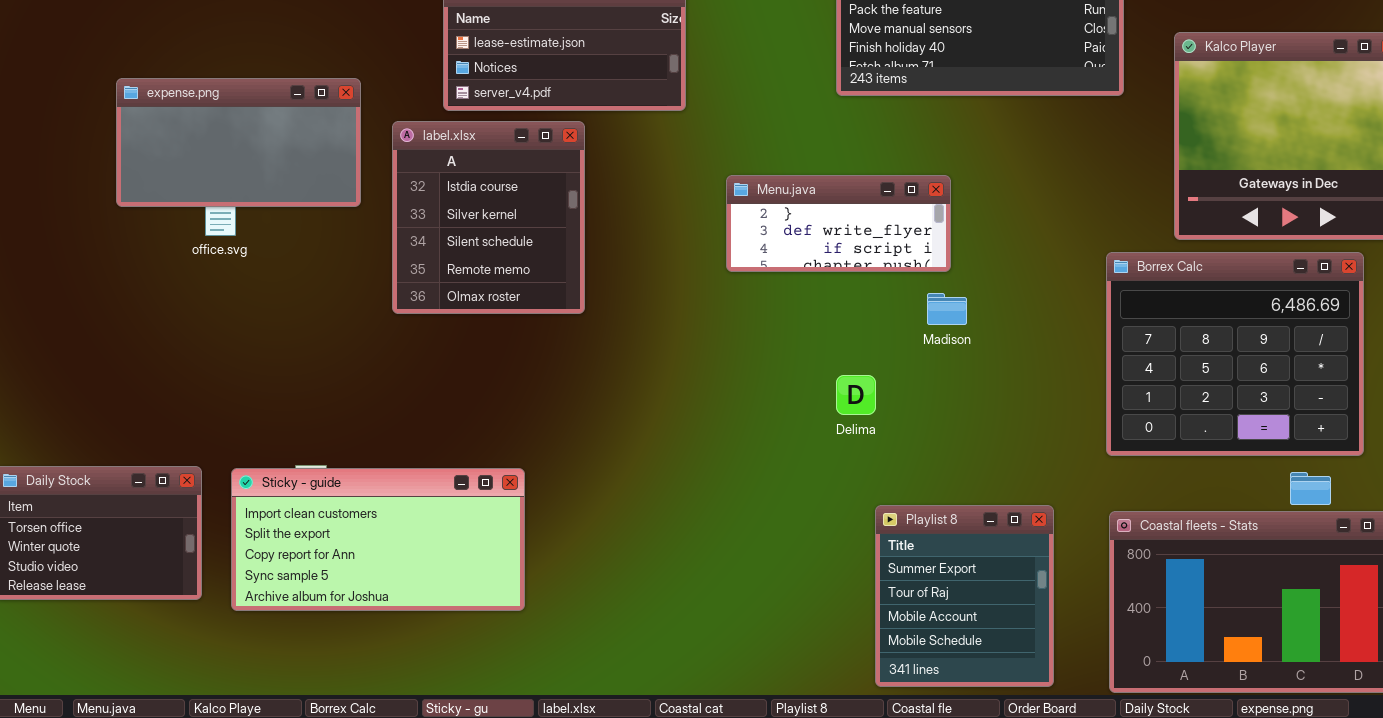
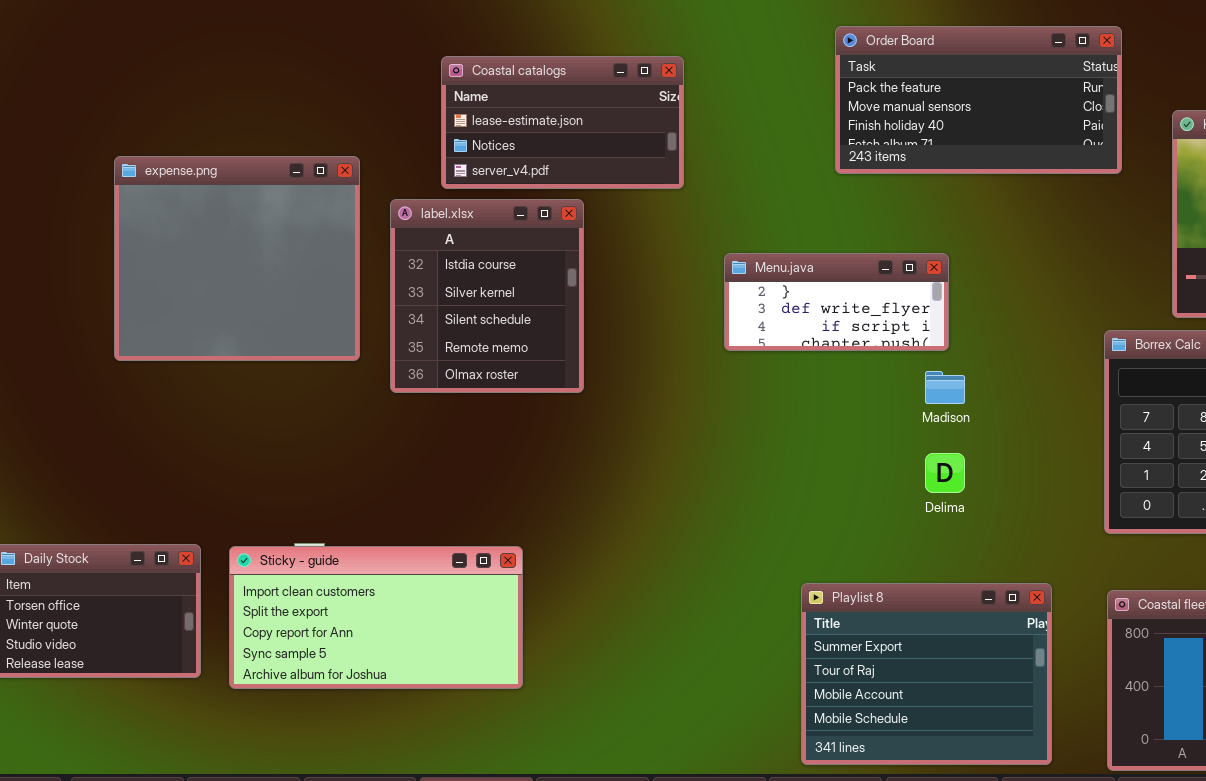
expense.png: [116,78,361,207] -> [114,156,360,361], resized
Delima: [836,375,876,415] -> [925,453,965,493], moved
Playlist 8: [875,505,1054,687] -> [801,583,1052,765], resized

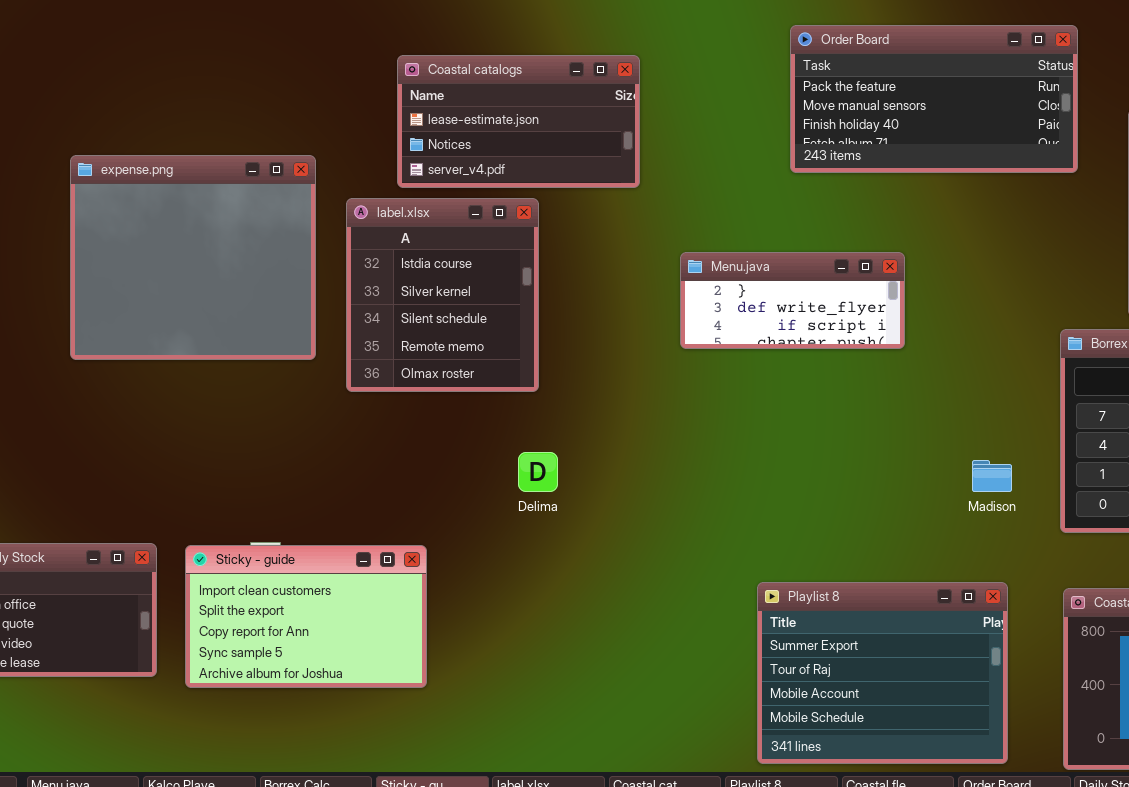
Madison: [925,371,965,404] -> [972,460,1012,492], moved
Delima: [925,453,965,493] -> [518,452,558,492], moved
Sticky - guide: [229,546,523,689] -> [185,545,427,688], resized

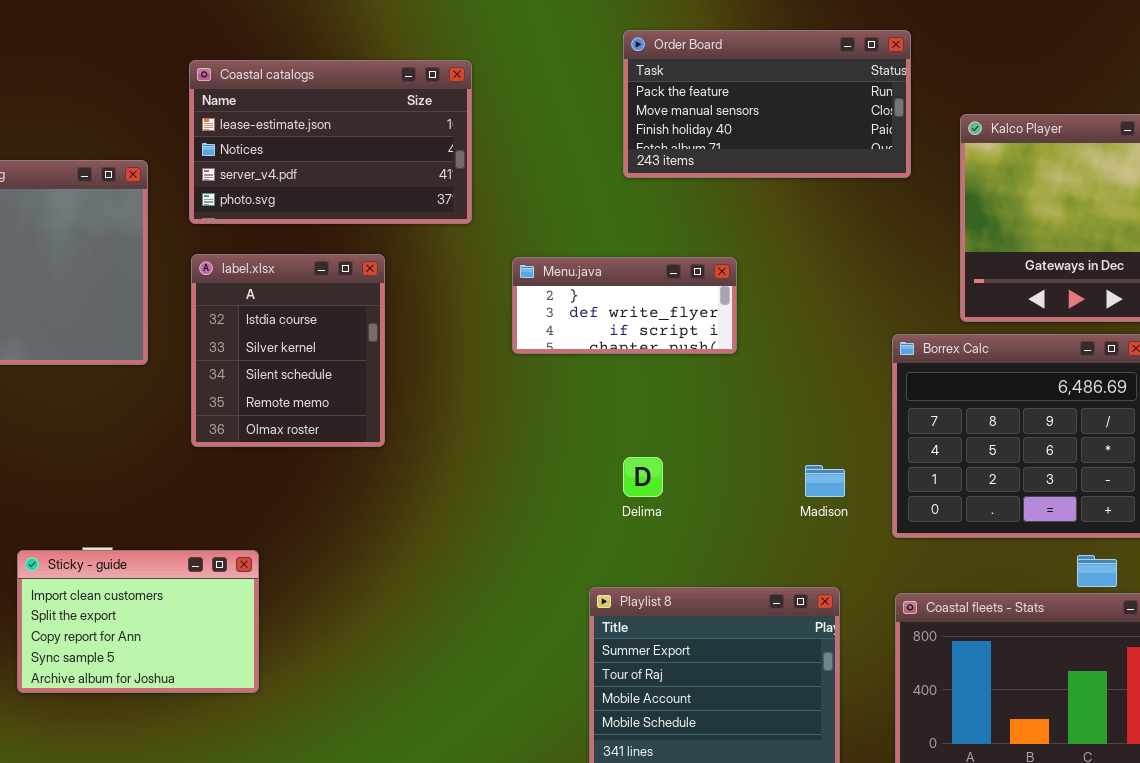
Coastal catalogs: [397,55,640,188] -> [189,60,472,224], resized
label.xlsx: [346,198,539,392] -> [191,254,385,447], moved
Delima: [518,452,558,492] -> [623,457,663,497], moved

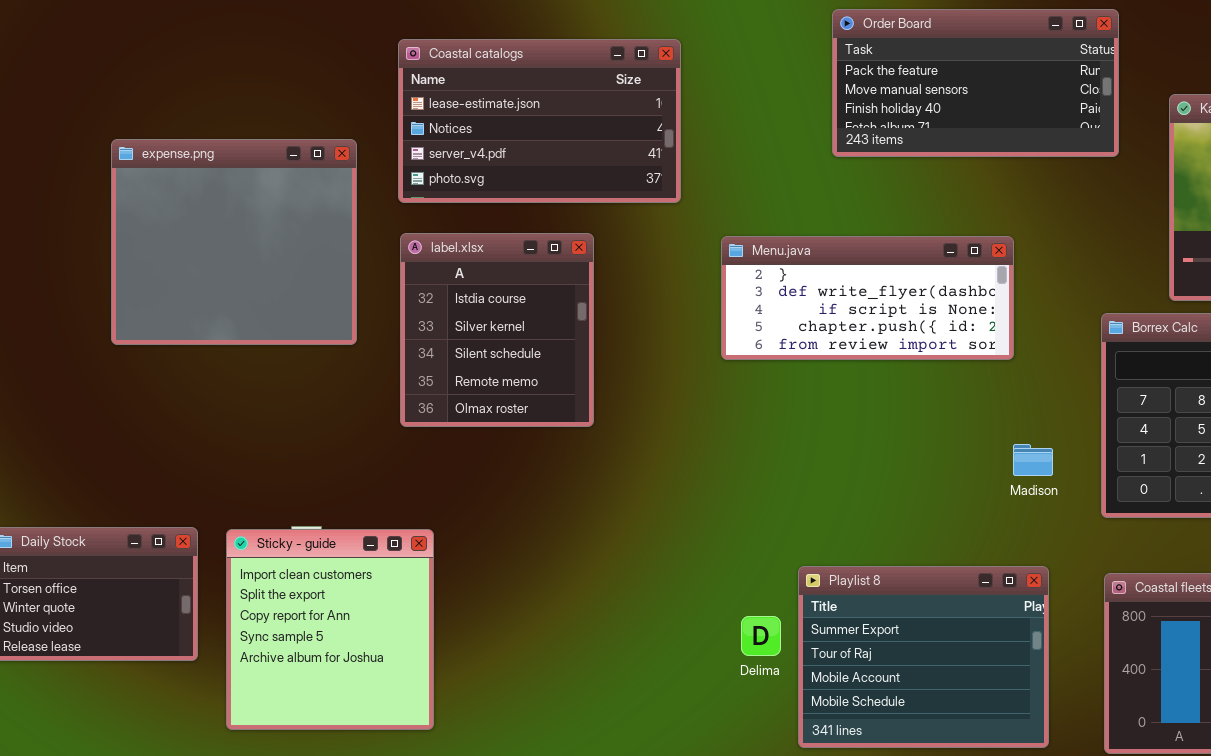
Menu.java: [512,257,737,354] -> [721,236,1014,360], resized
Delima: [623,457,663,497] -> [741,616,781,656], moved
Sticky - guide: [17,550,259,693] -> [226,529,434,730], resized

